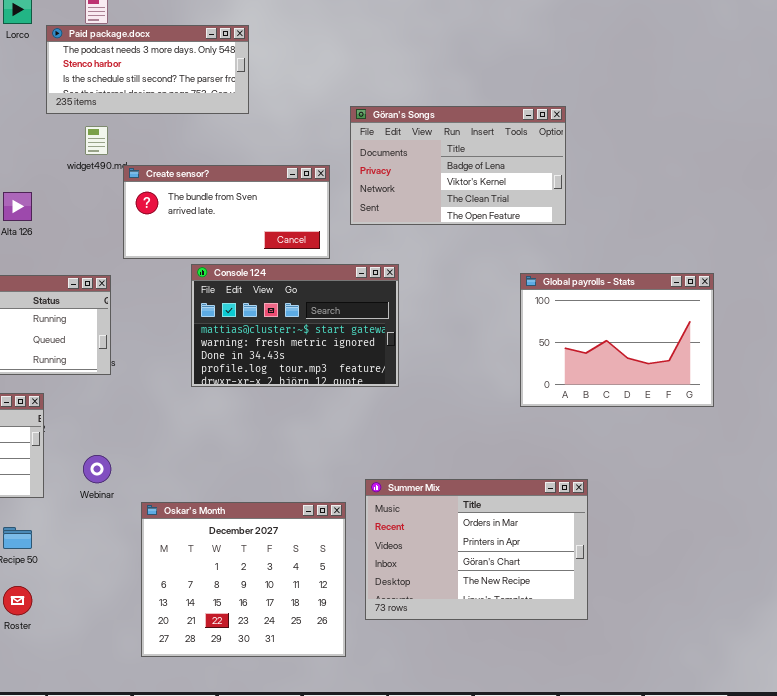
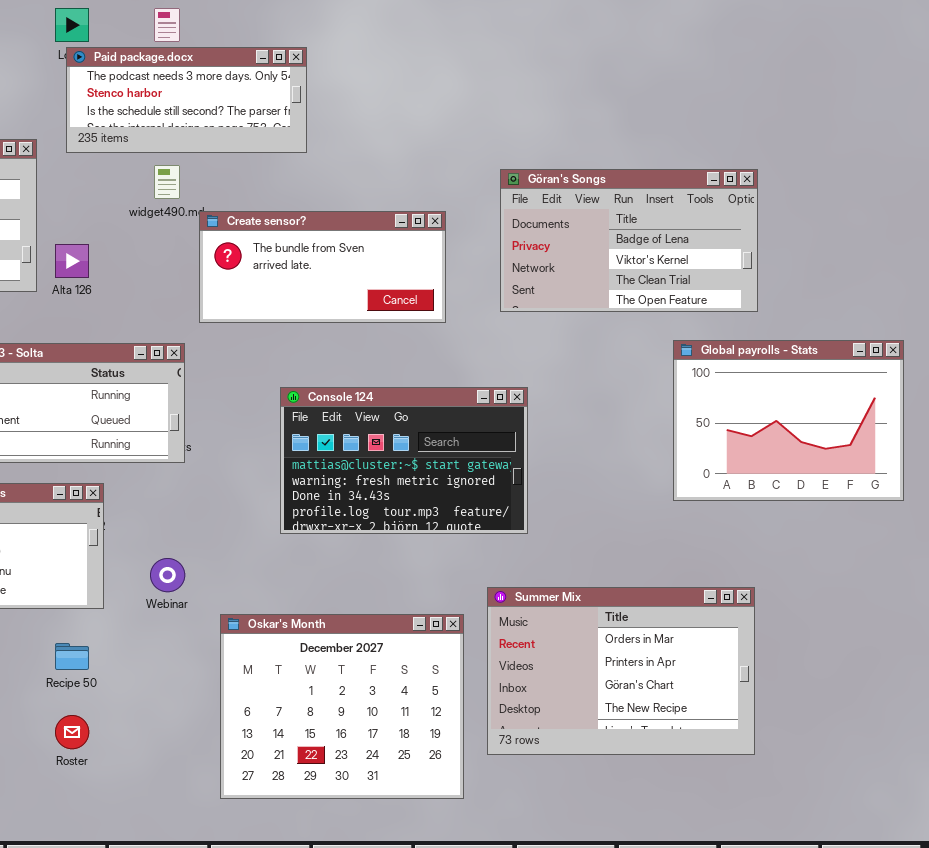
Paid package.docx: [46,25,249,114] -> [66,47,307,153], moved
Göran's Songs: [350,106,566,225] -> [500,169,758,312], moved
Console 124: [191,264,399,387] -> [280,387,528,534], moved

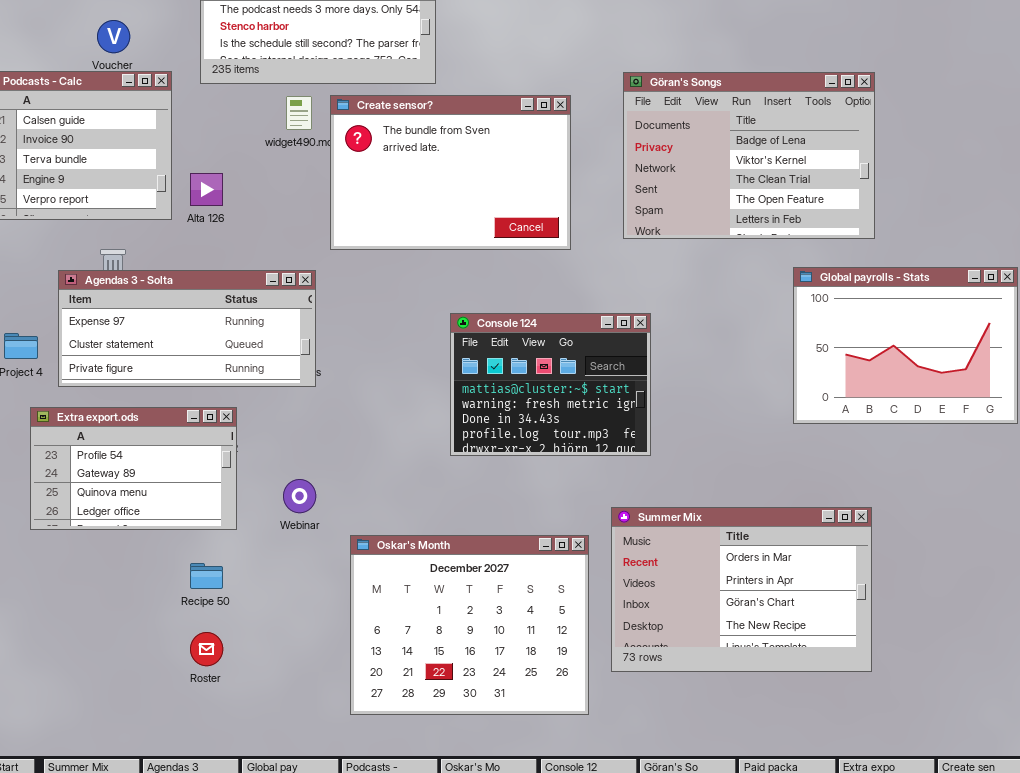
Göran's Songs: [500,169,758,312] -> [623,72,875,239], resized
Create sensor?: [199,211,446,323] -> [330,95,571,250], resized
Console 124: [280,387,528,534] -> [450,313,651,456], resized

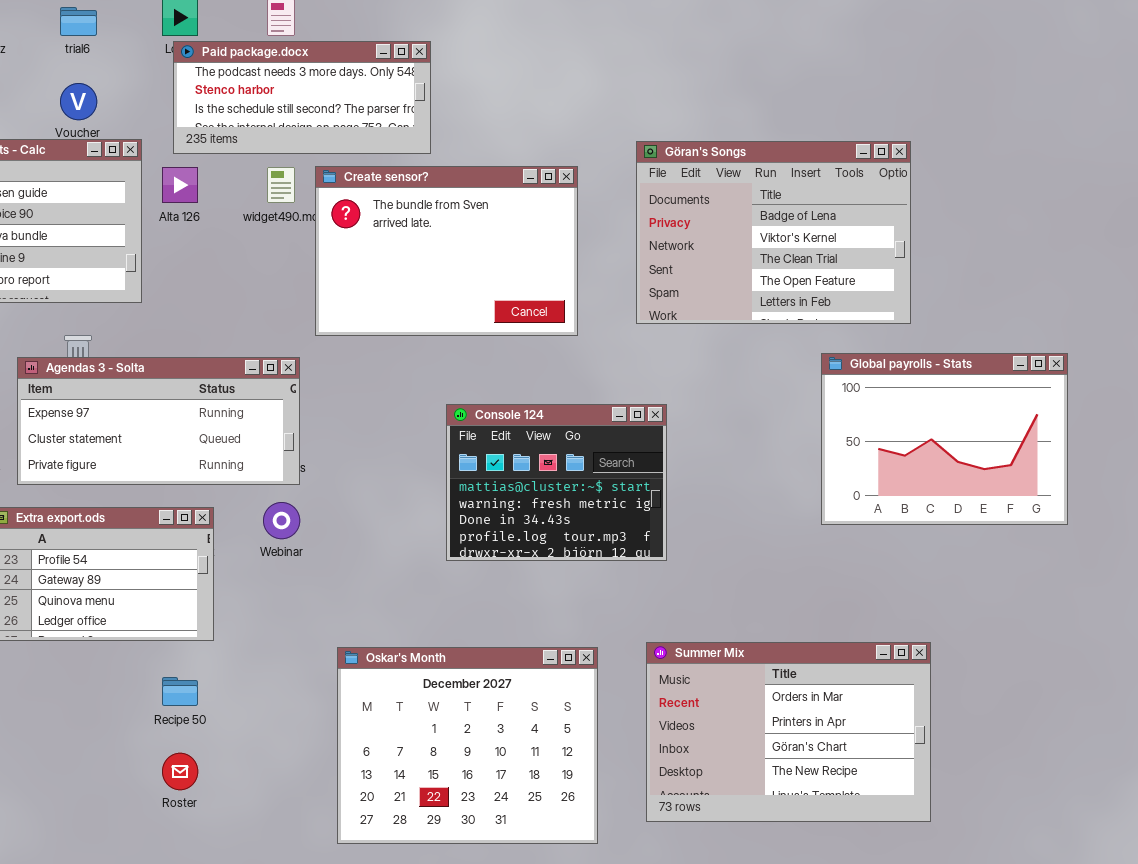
Alta 126: [190,173,223,206] -> [162,167,198,203], moved
Webinar: [283,479,316,513] -> [263,502,300,539], moved
Summer Mix: [611,507,872,672] -> [646,642,931,822], moved

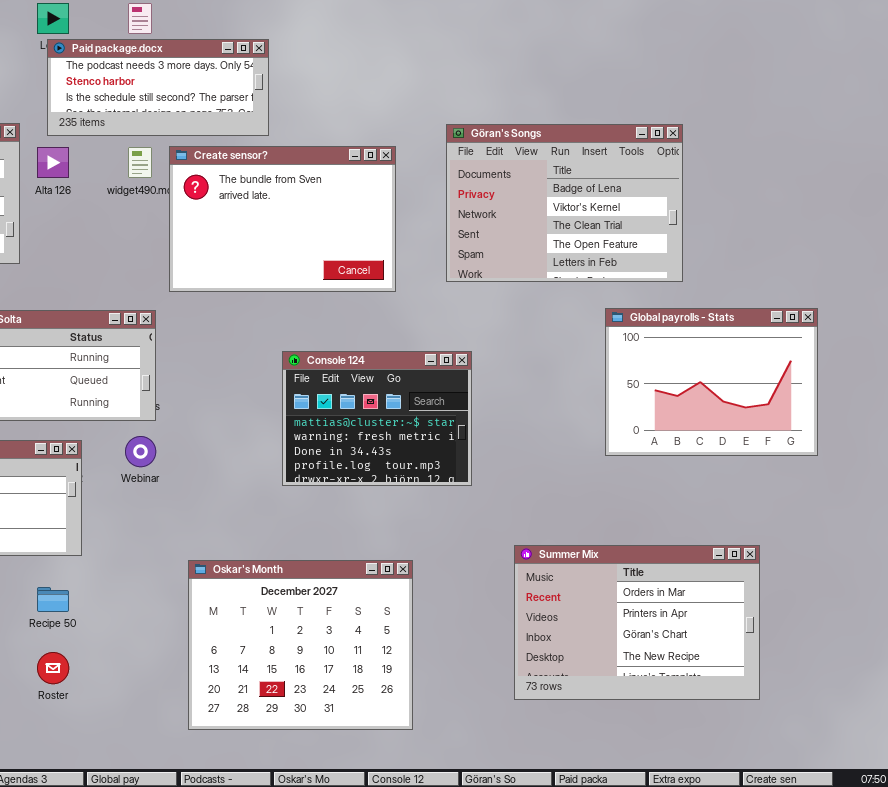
Summer Mix: [646,642,931,822] -> [514,545,760,700], moved

